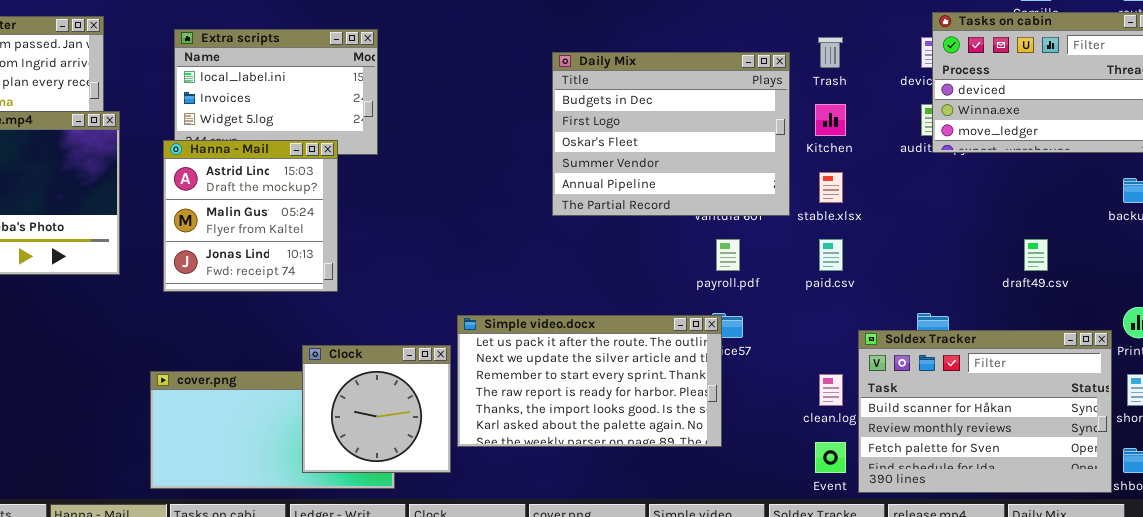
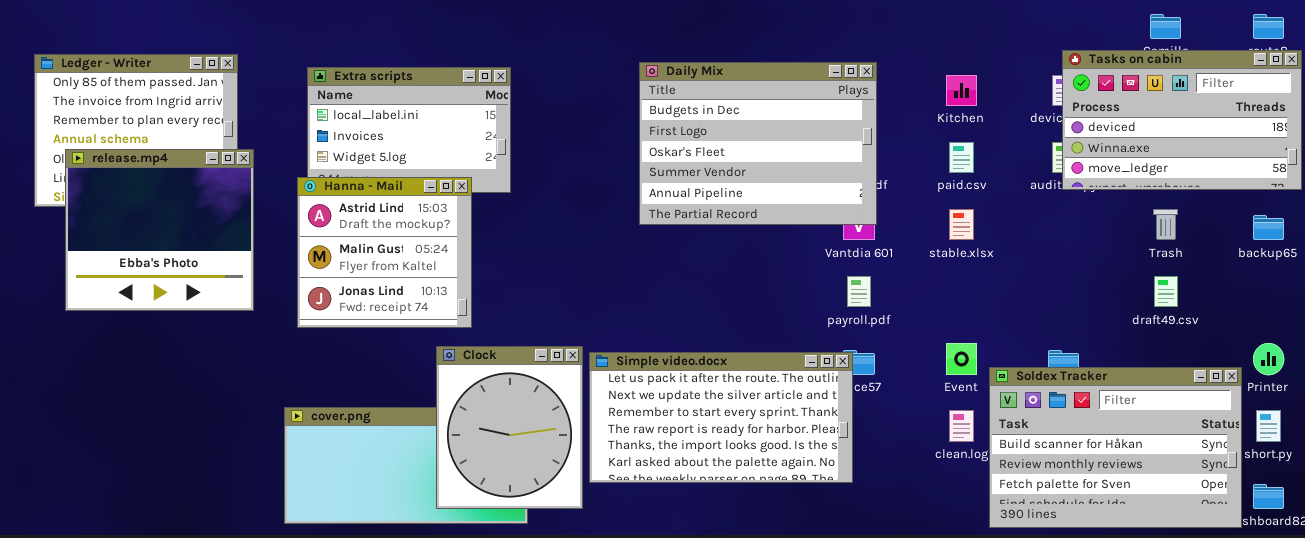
Trash: [818,37,843,68] -> [1153,209,1178,240], moved
Daily Mix: [552,52,790,216] -> [639,62,877,225], moved
Kitchen: [815,104,846,136] -> [946,75,977,106], moved
paid.csv: [819,239,843,271] -> [949,142,974,173], moved
Clock: [302,345,451,473] -> [436,346,583,509], resized
Event: [815,442,846,473] -> [946,343,977,375], moved

